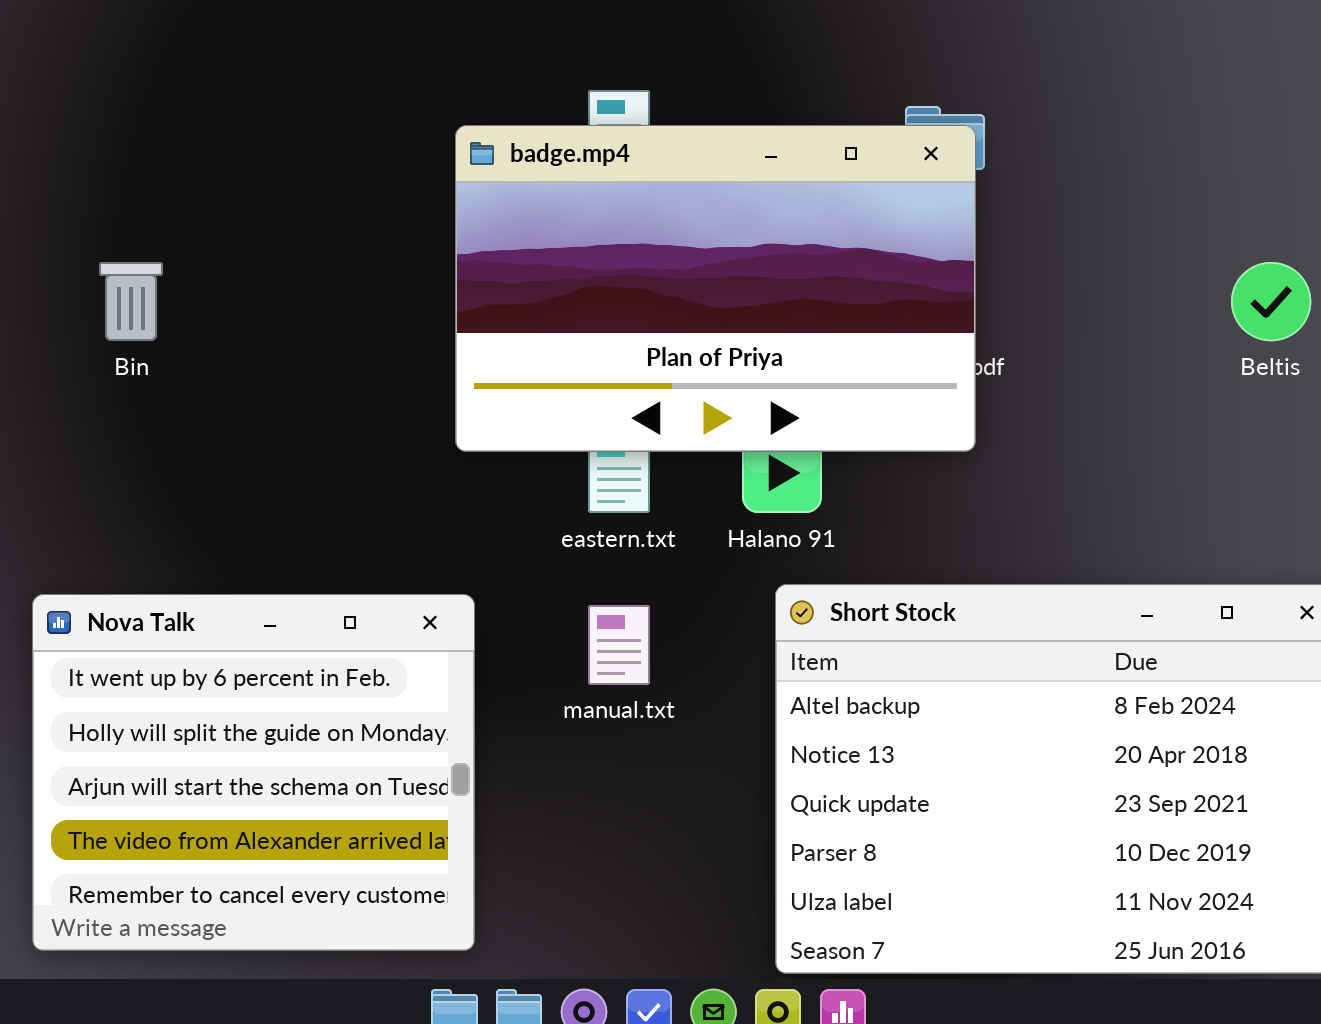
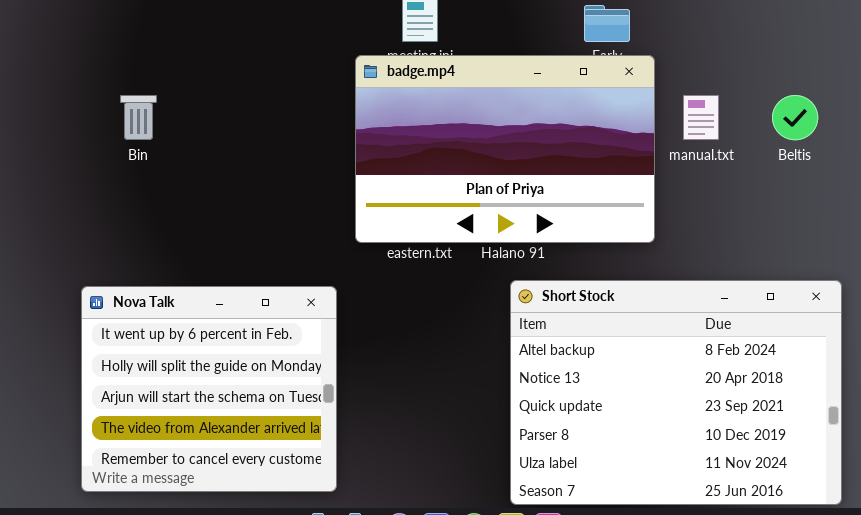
badge.mp4: [455,125,976,452] -> [355,55,655,243], moved
manual.txt: [588,605,650,685] -> [683,95,719,140], moved

